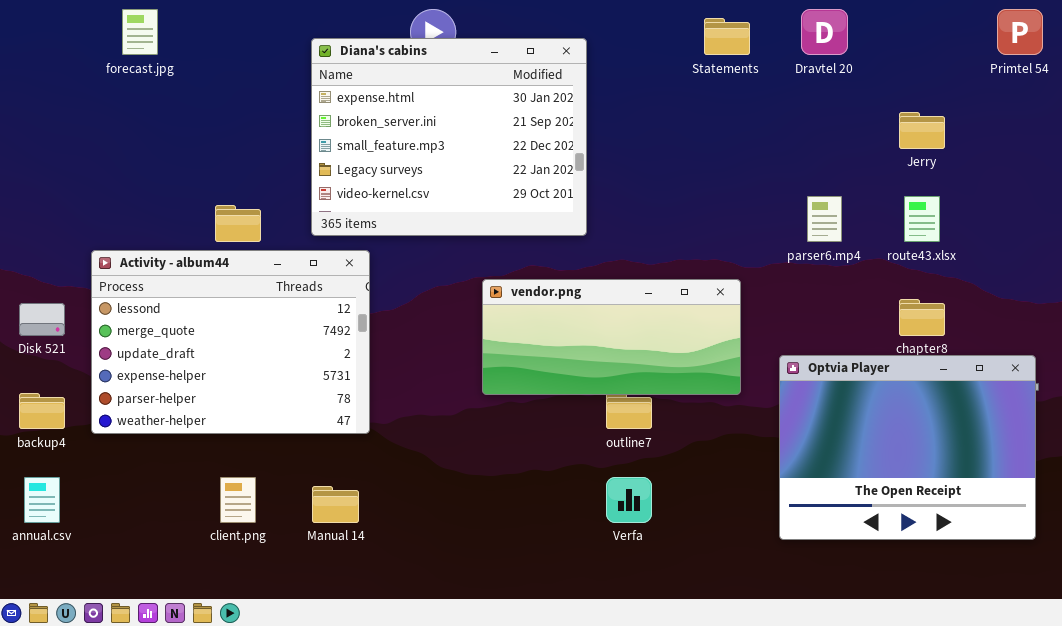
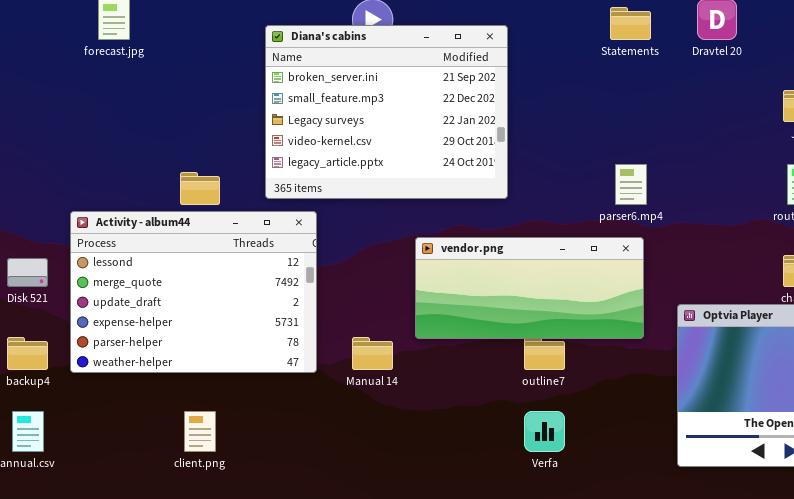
Diana's cabins: [311,38,587,236] -> [265,25,508,199], scrolled down 1 row
parser6.mp4: [807,196,842,242] -> [615,164,647,205], moved
Manual 14: [312,486,359,523] -> [352,337,393,370], moved

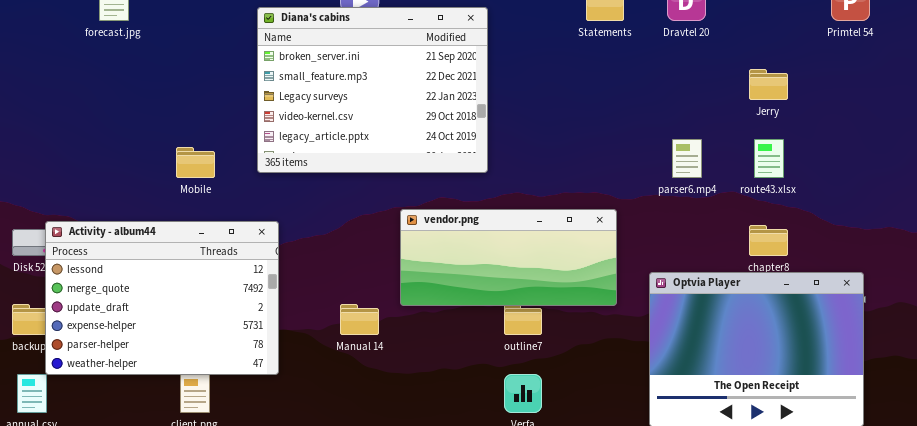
parser6.mp4: [615,164,647,205] -> [672,139,702,178], moved
Activity - album44: [70,211,317,373] -> [45,221,279,375], moved

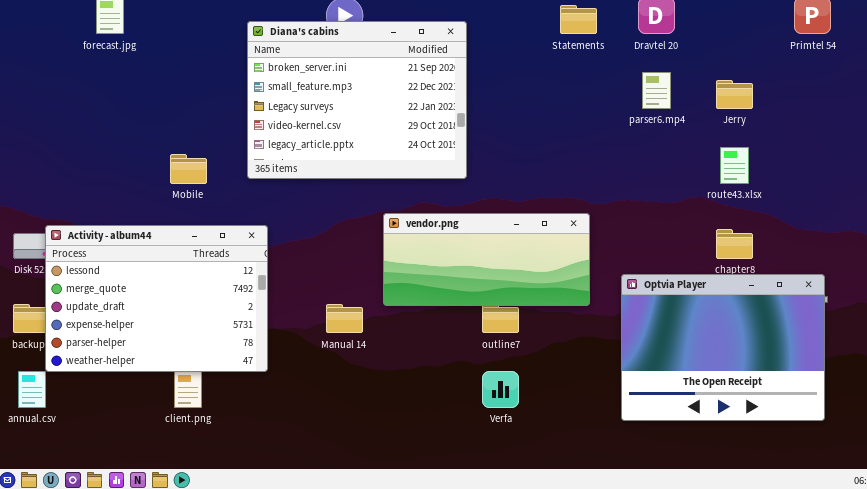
parser6.mp4: [672,139,702,178] -> [642,72,671,109], moved

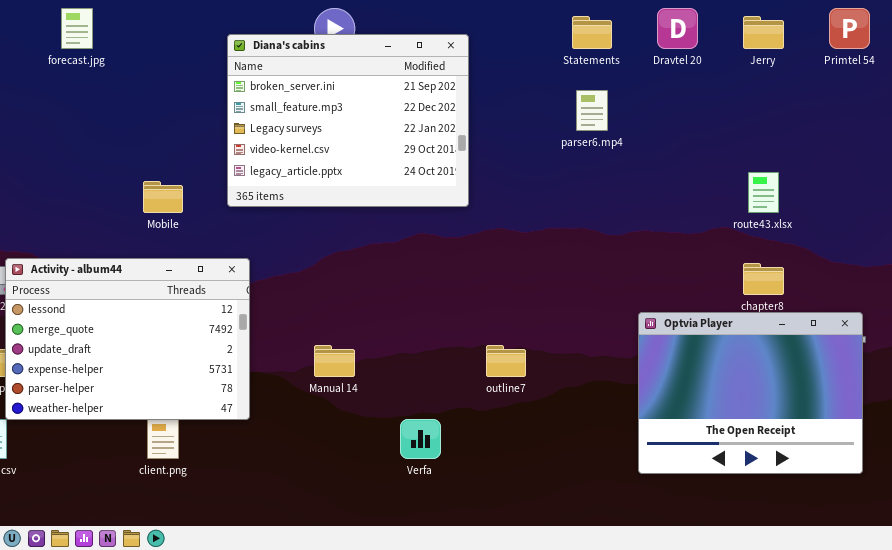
parser6.mp4: [642,72,671,109] -> [576,90,608,131], moved
Jerry: [716,80,753,109] -> [743,16,784,49], moved
vendor.png: [383,213,590,306] -> none, closed
Verfa: [482,371,519,408] -> [400,419,441,459], moved

